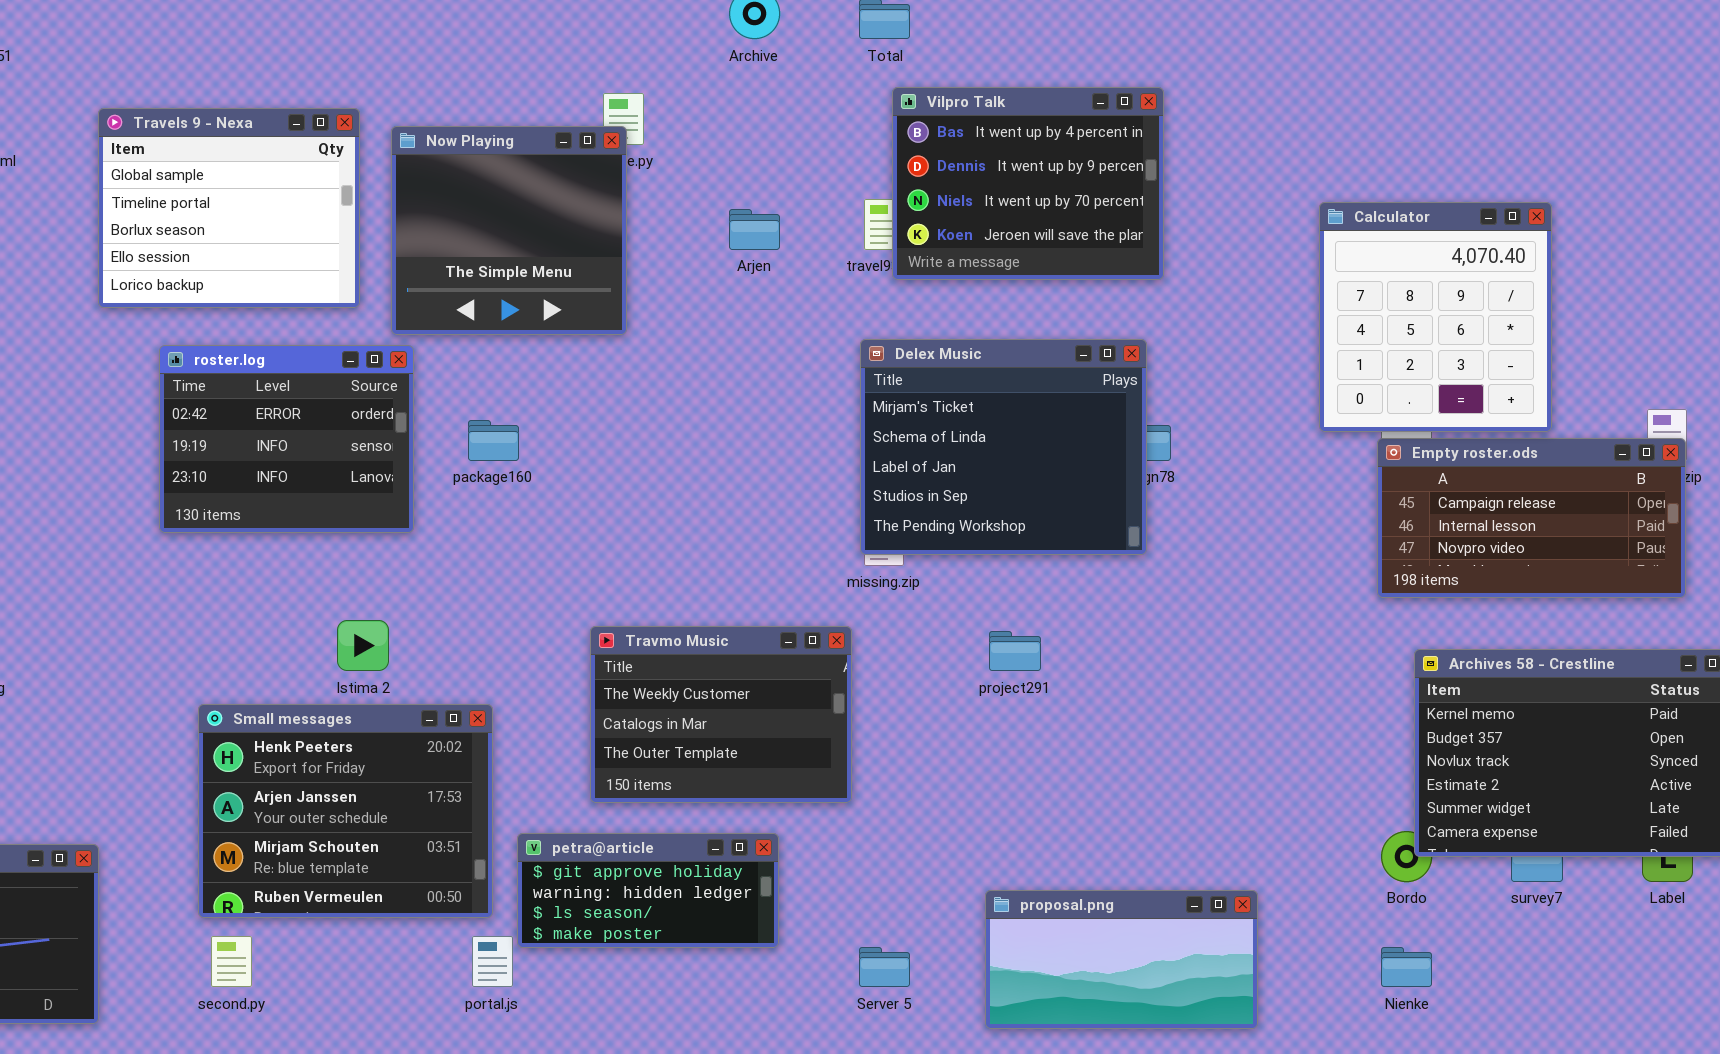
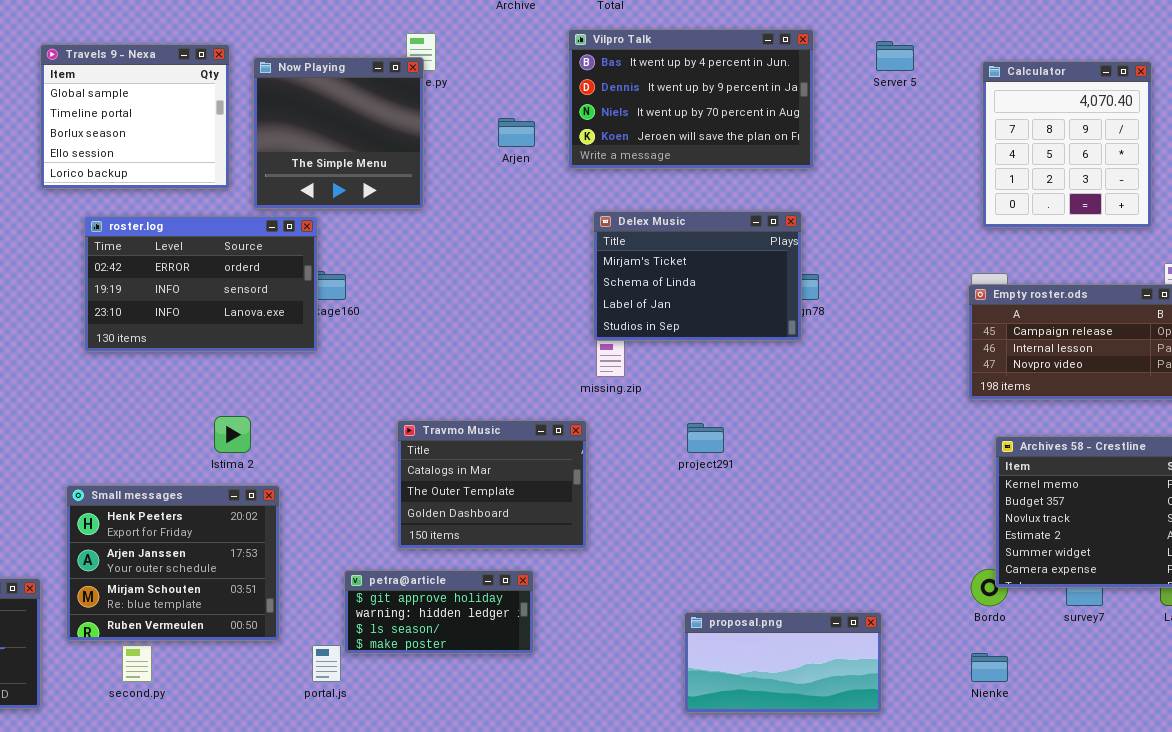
Vilpro Talk: [892,87,1164,280] -> [568,29,814,169], resized
Calculator: [1319,202,1552,432] -> [982,61,1152,228], moved
Delex Music: [860,339,1147,555] -> [593,211,802,341], resized
roster.log: [159,345,414,533] -> [84,216,318,352], resized
Travmo Music: [590,626,852,803] -> [397,420,587,549], scrolled down 1 row
Small messages: [198,704,493,918] -> [66,485,280,641], moved
Server 5: [859,947,910,987] -> [876,41,914,71], moved

